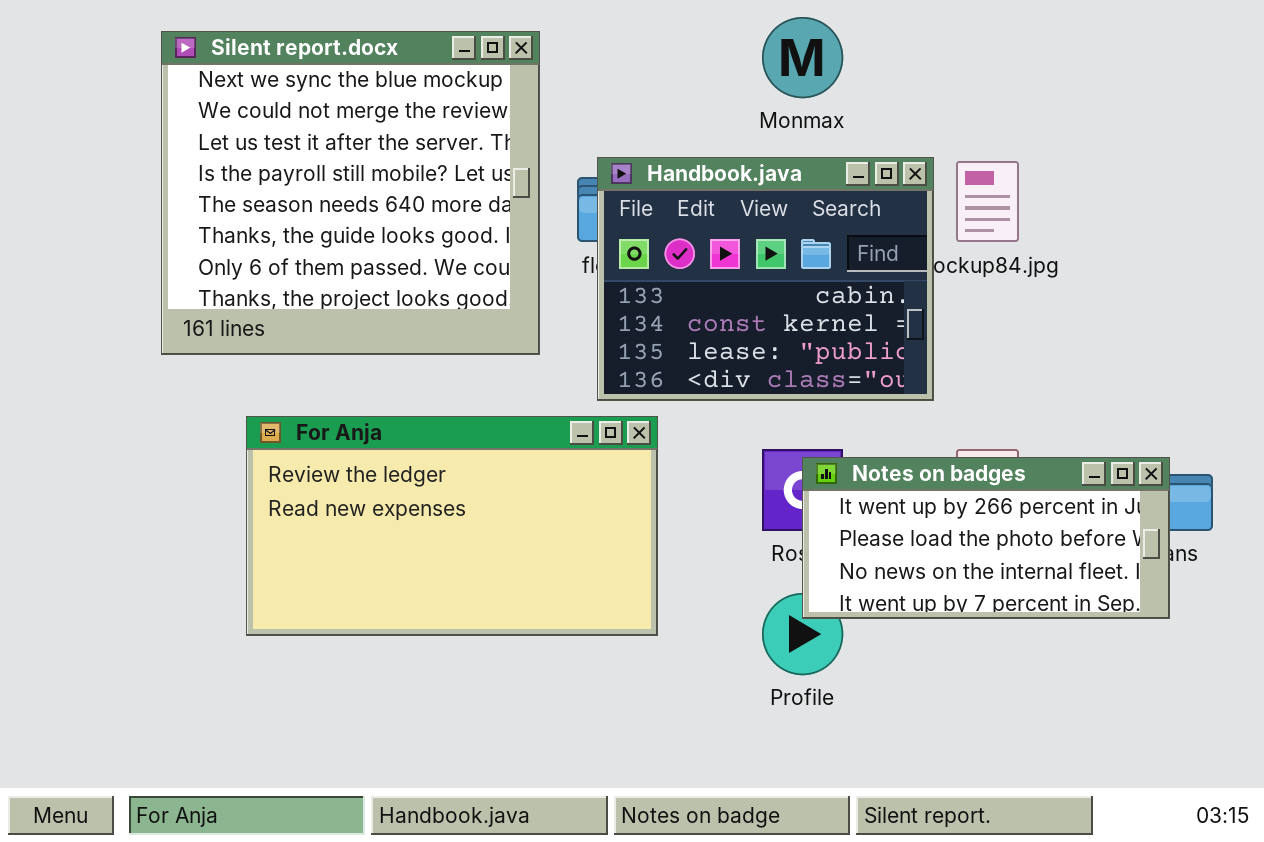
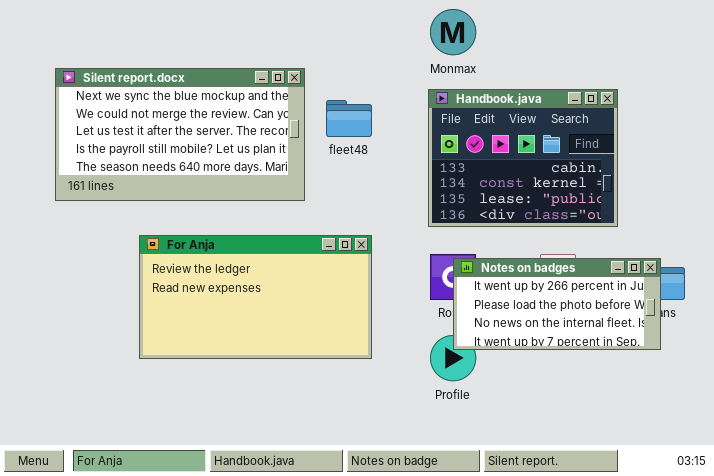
Silent report.docx: [161,31,540,355] -> [55,68,305,201], resized
Handbook.java: [597,157,934,401] -> [428,89,618,227], moved

